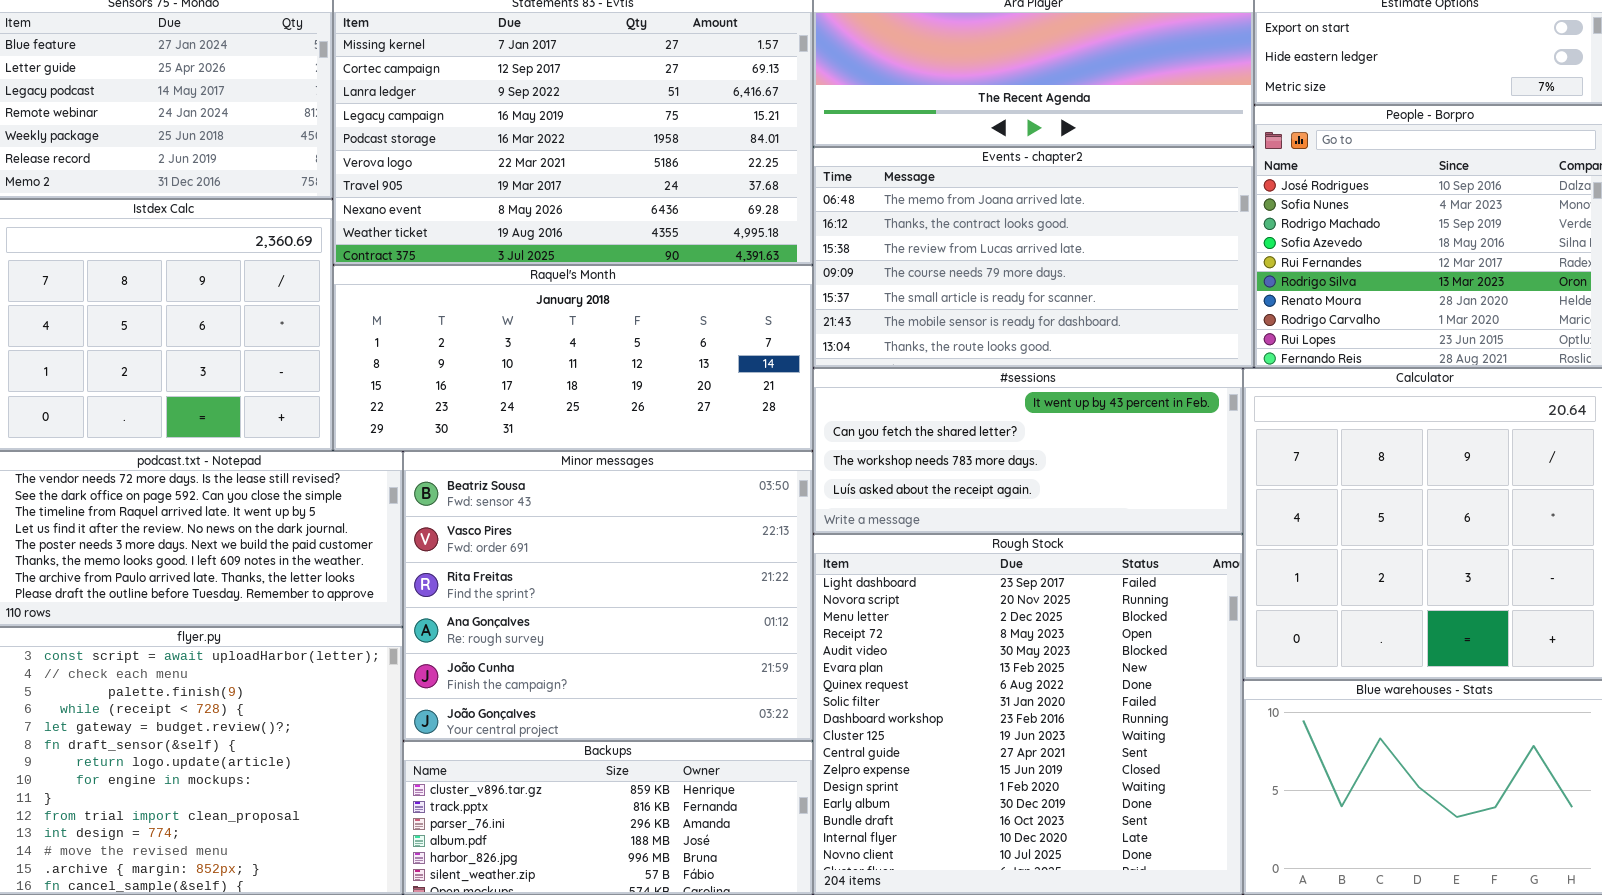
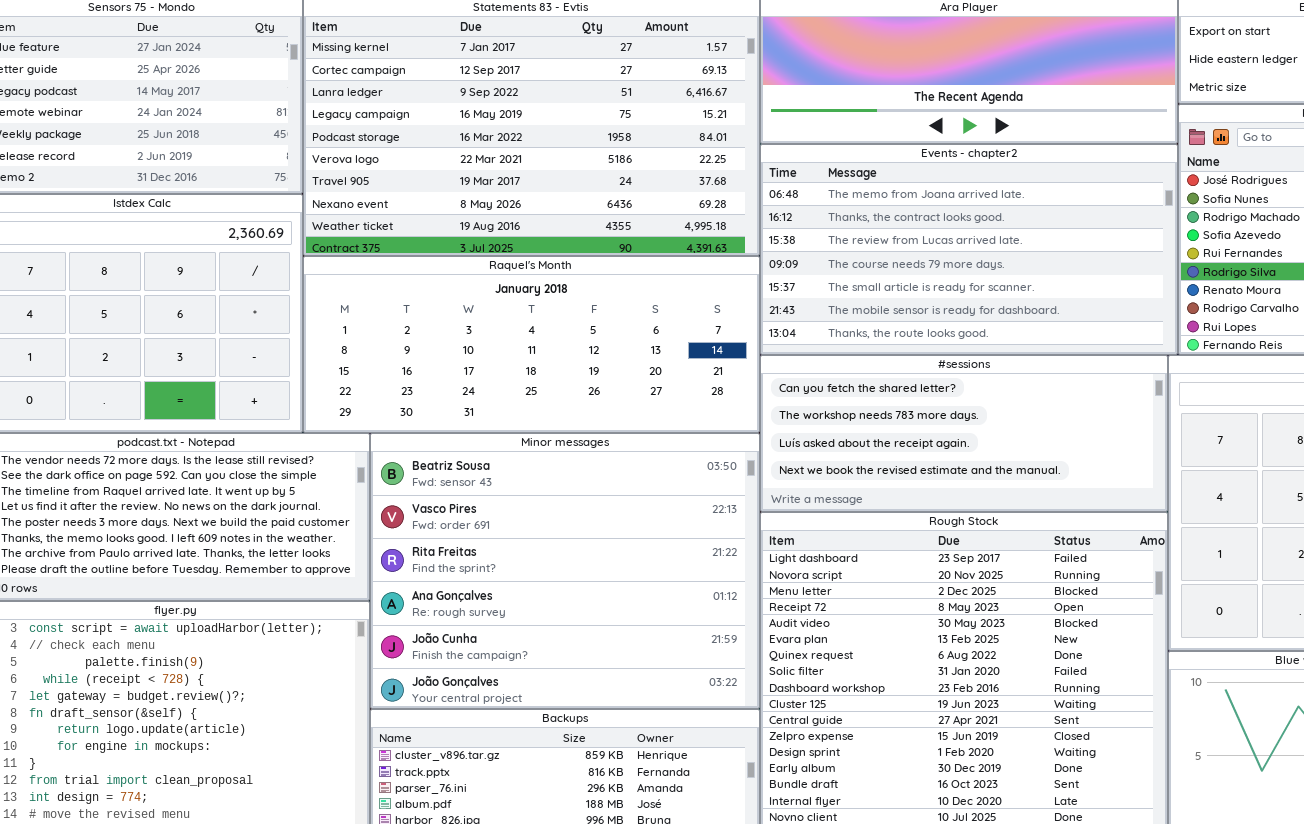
#sessions: [813,368,1243,534] -> [760,355,1168,512], scrolled down 1 row

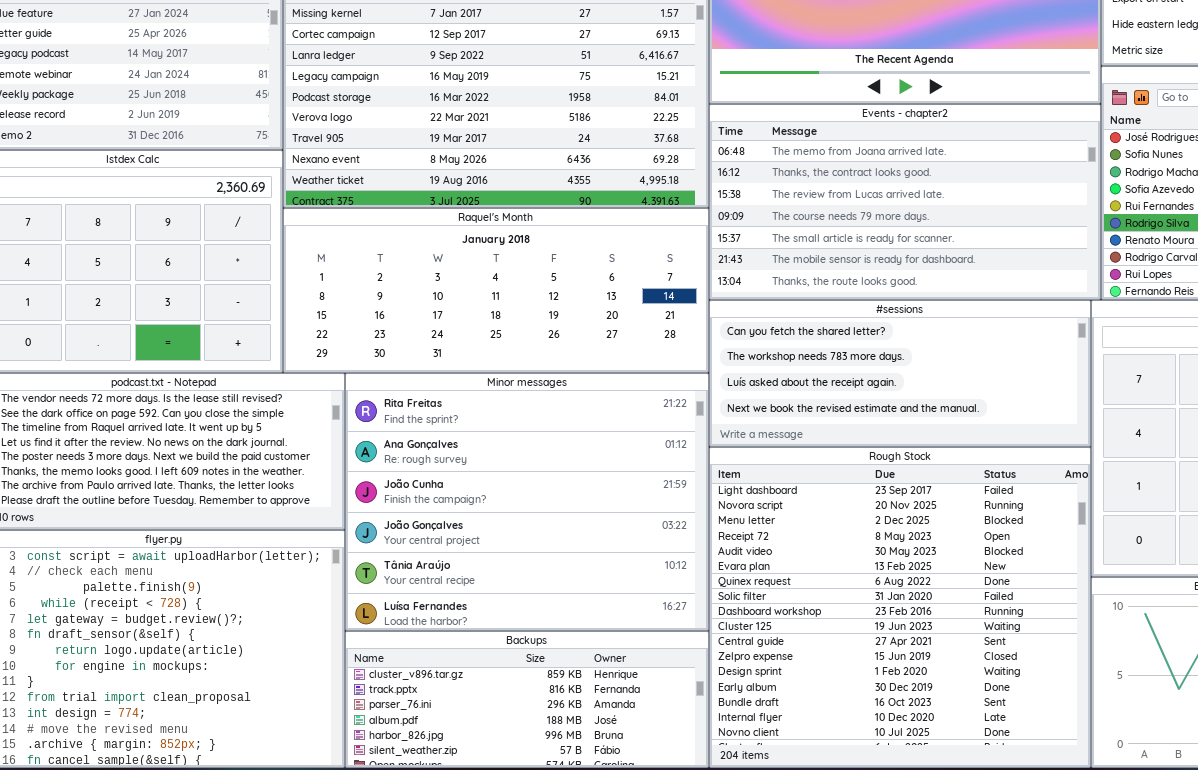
Minor messages: [370,433,760,709] -> [345,373,709,631], scrolled down 2 rows

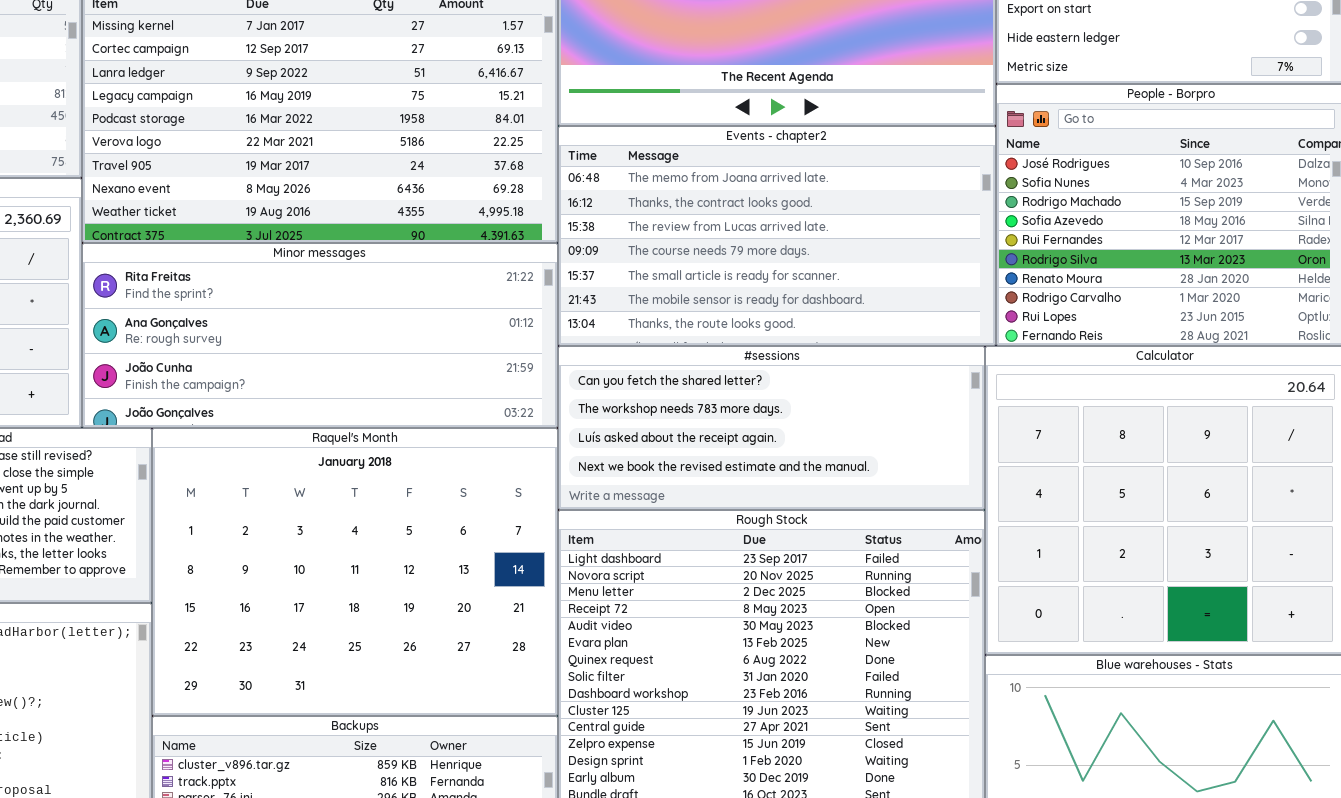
Raquel's Month: [283,208,709,373] -> [152,428,558,716], moved, resized
Minor messages: [345,373,709,631] -> [82,243,558,428], moved, resized

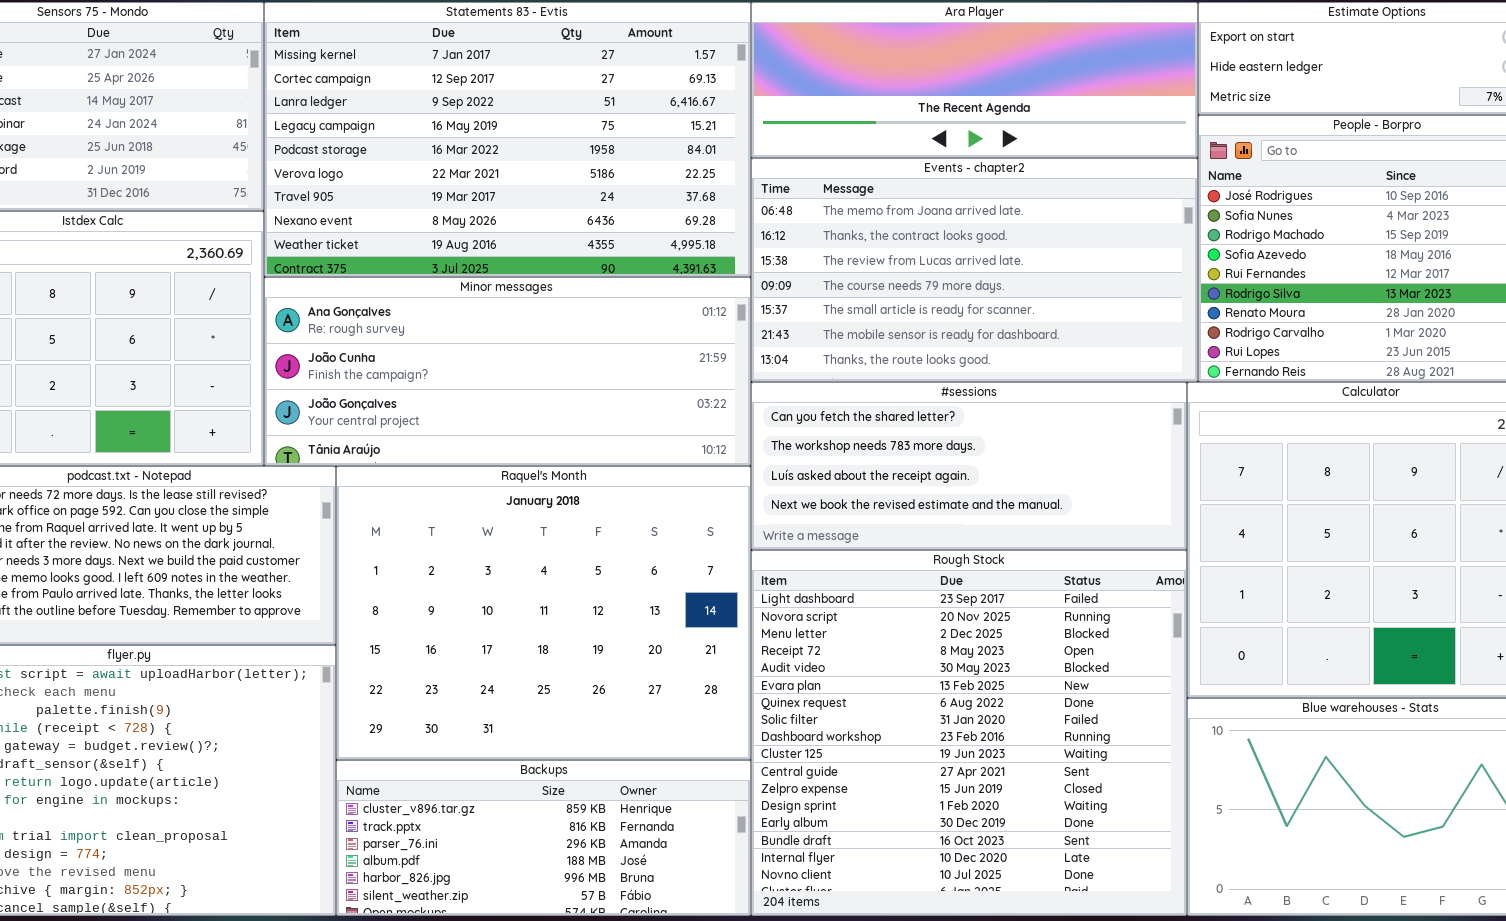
Minor messages: [82,243,558,428] -> [264,277,751,466], scrolled down 1 row

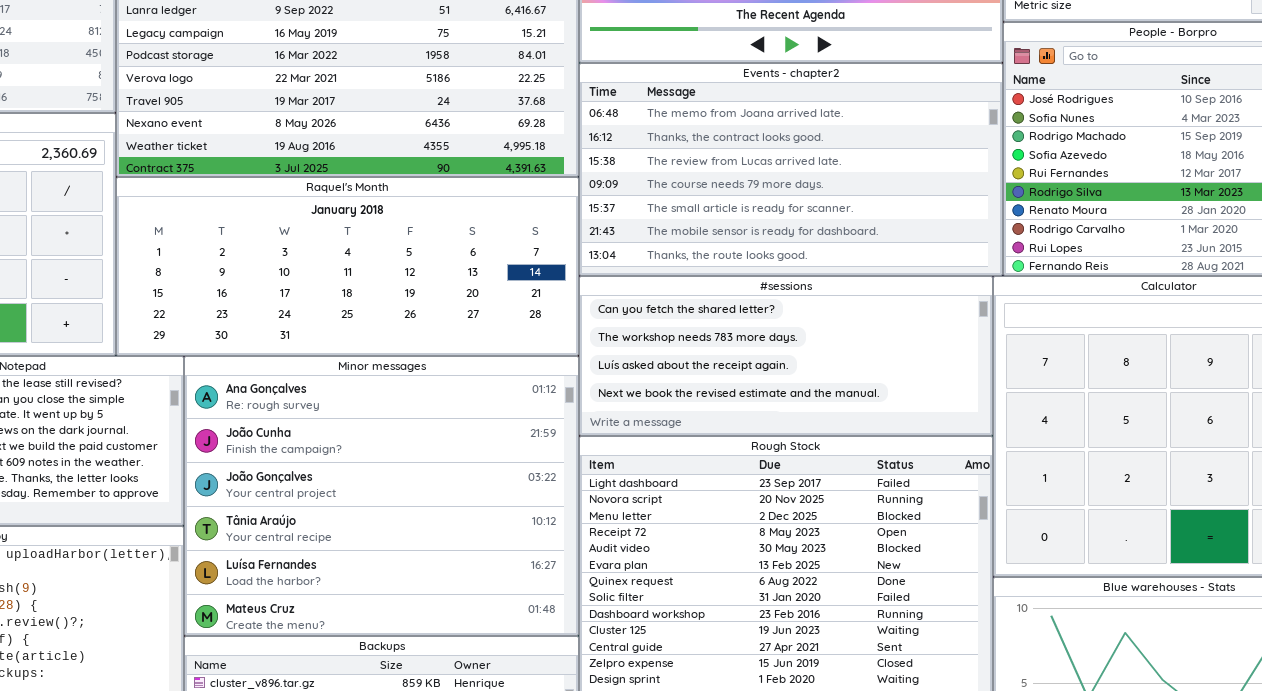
Minor messages: [264,277,751,466] -> [184,356,579,636], moved, resized
Raquel's Month: [336,466,751,760] -> [116,177,579,356], moved, resized

